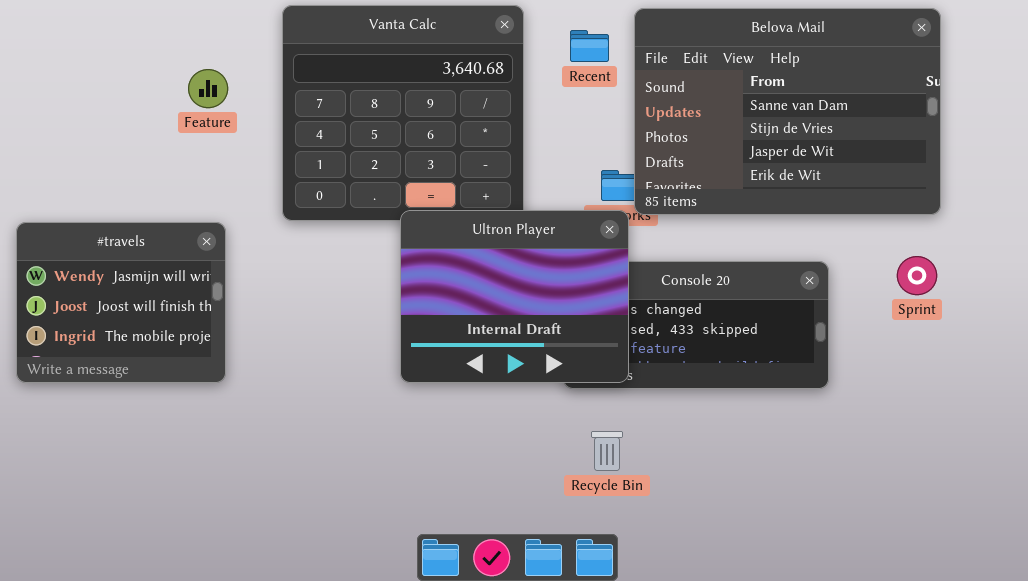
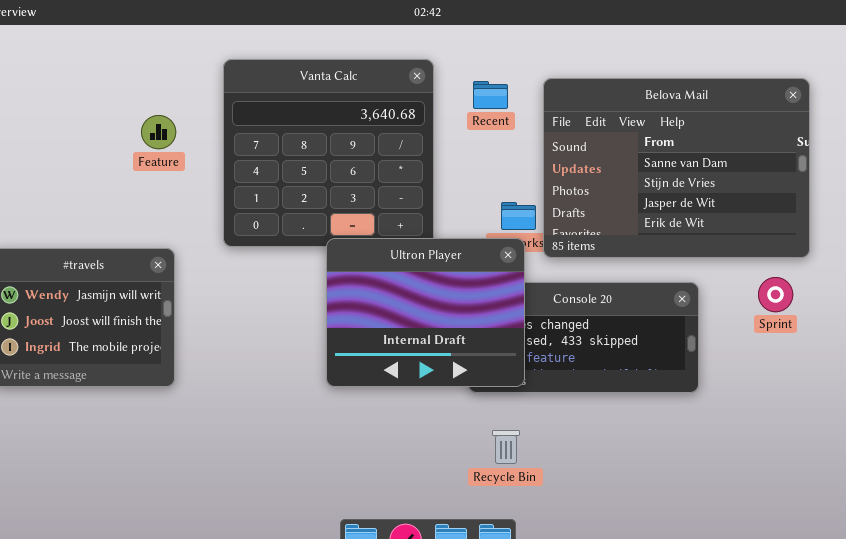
Belova Mail: [634,8,941,215] -> [543,78,810,258], moved

